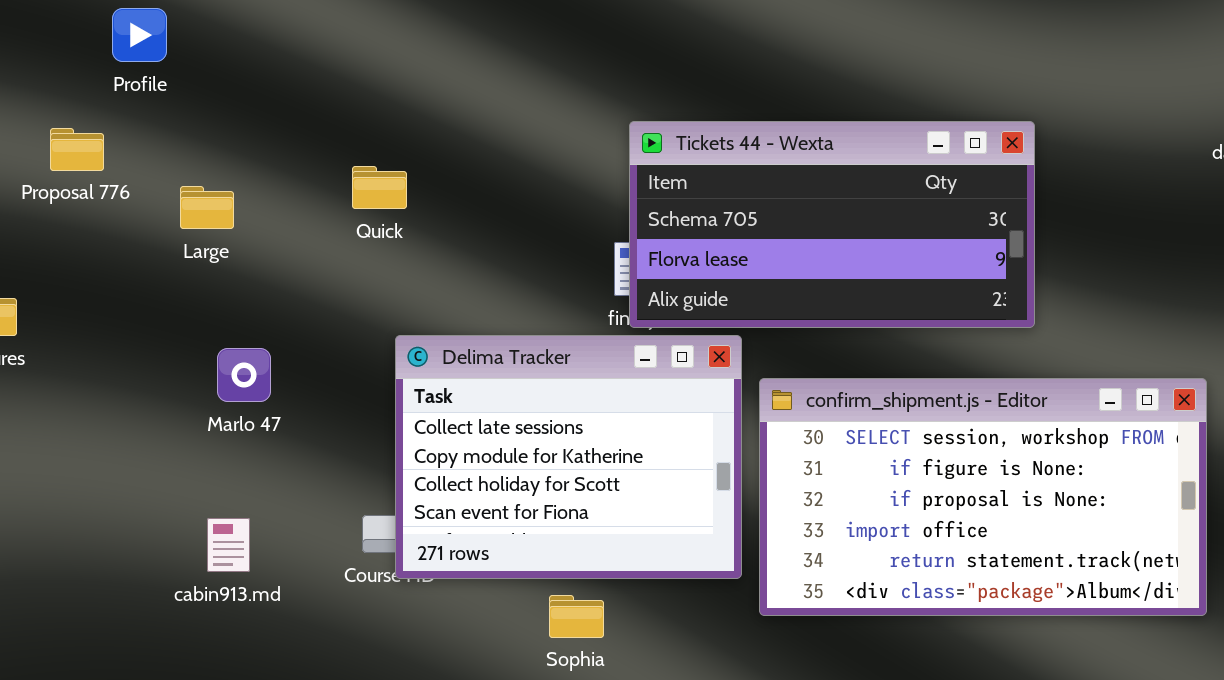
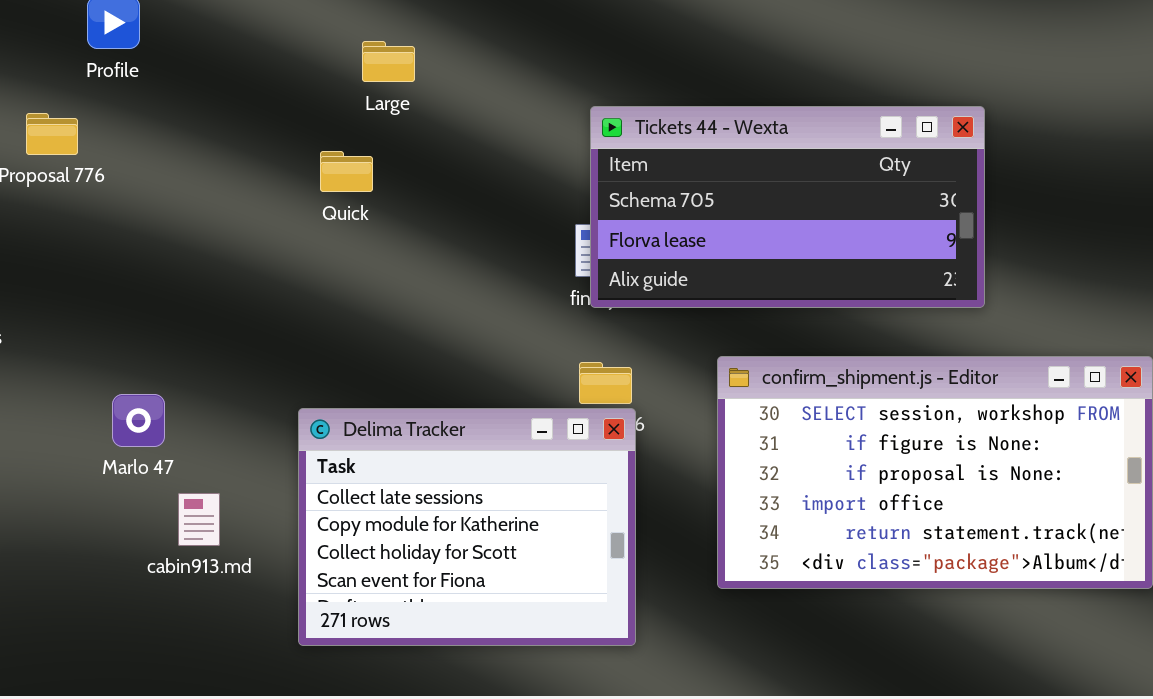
Large: [180,186,234,229] -> [362,41,415,82], moved
Delima Tracker: [395,335,742,579] -> [298,408,636,646], moved
Marlo 47: [217,348,271,402] -> [112,394,165,447], moved

